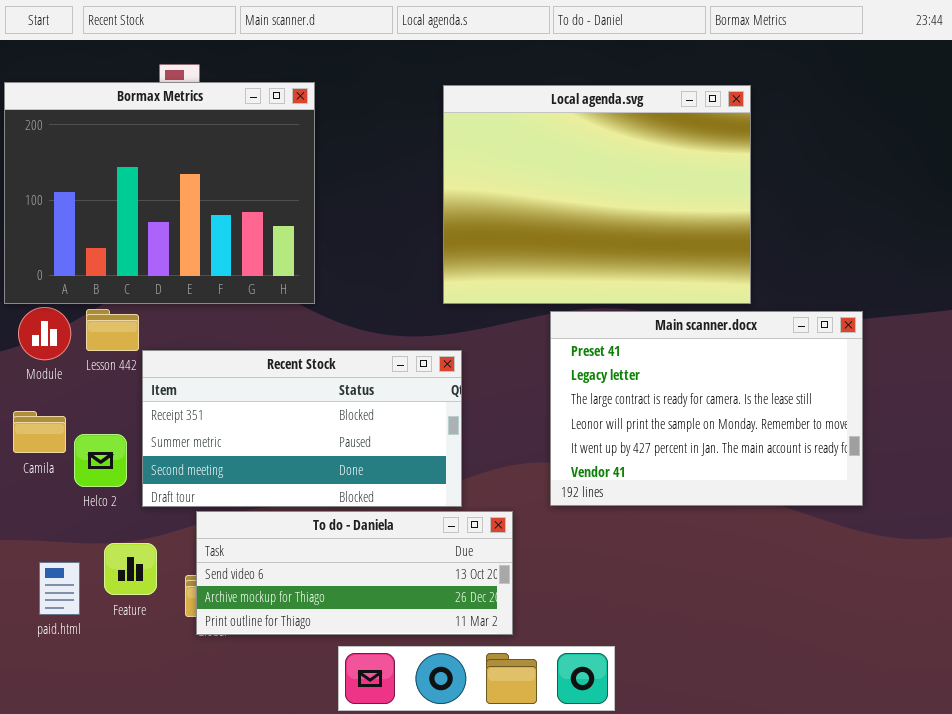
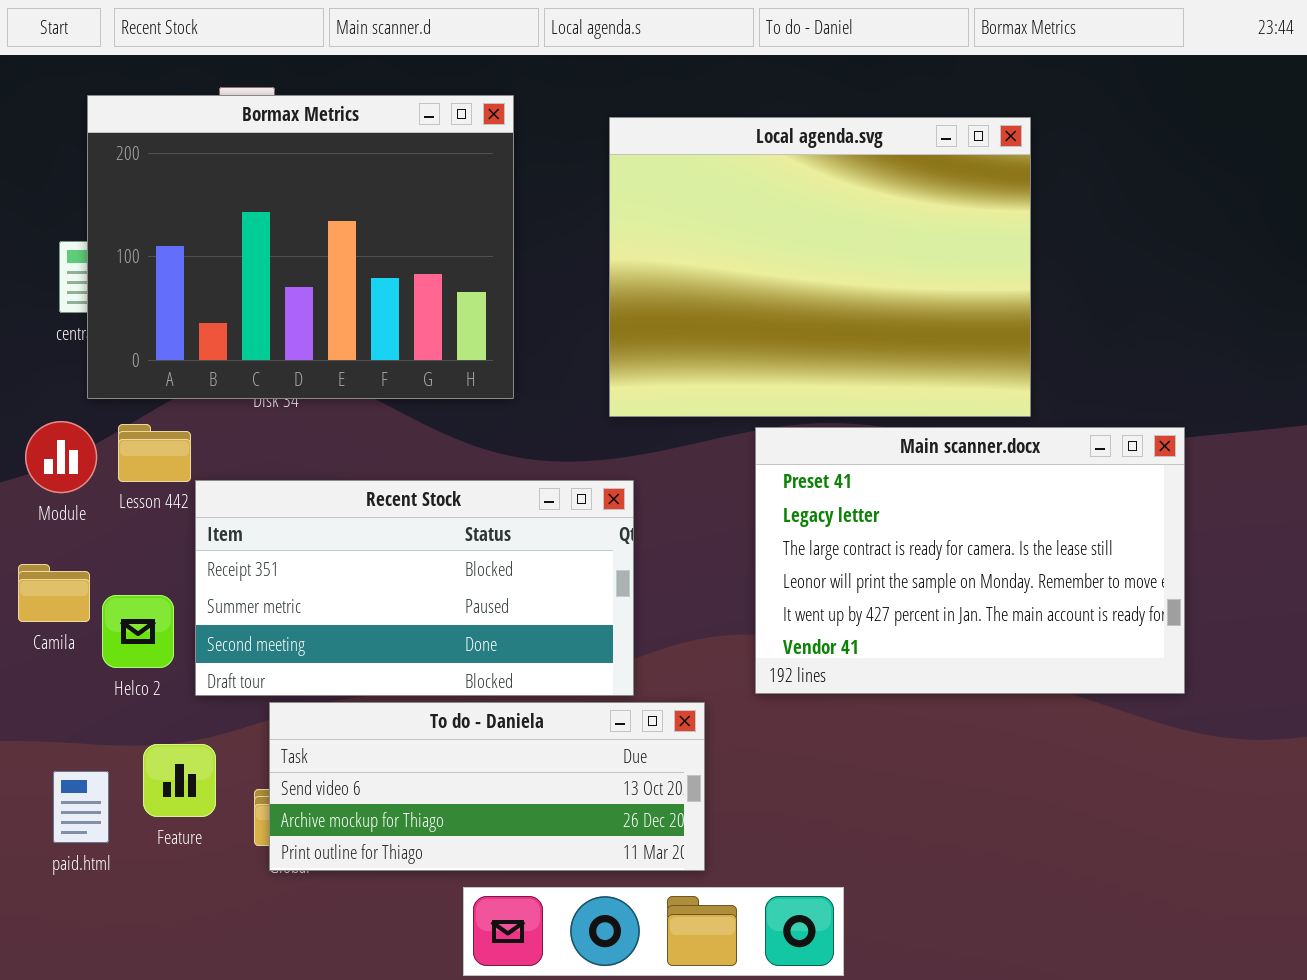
Bormax Metrics: [4,82,315,304] -> [87,95,514,399], moved

